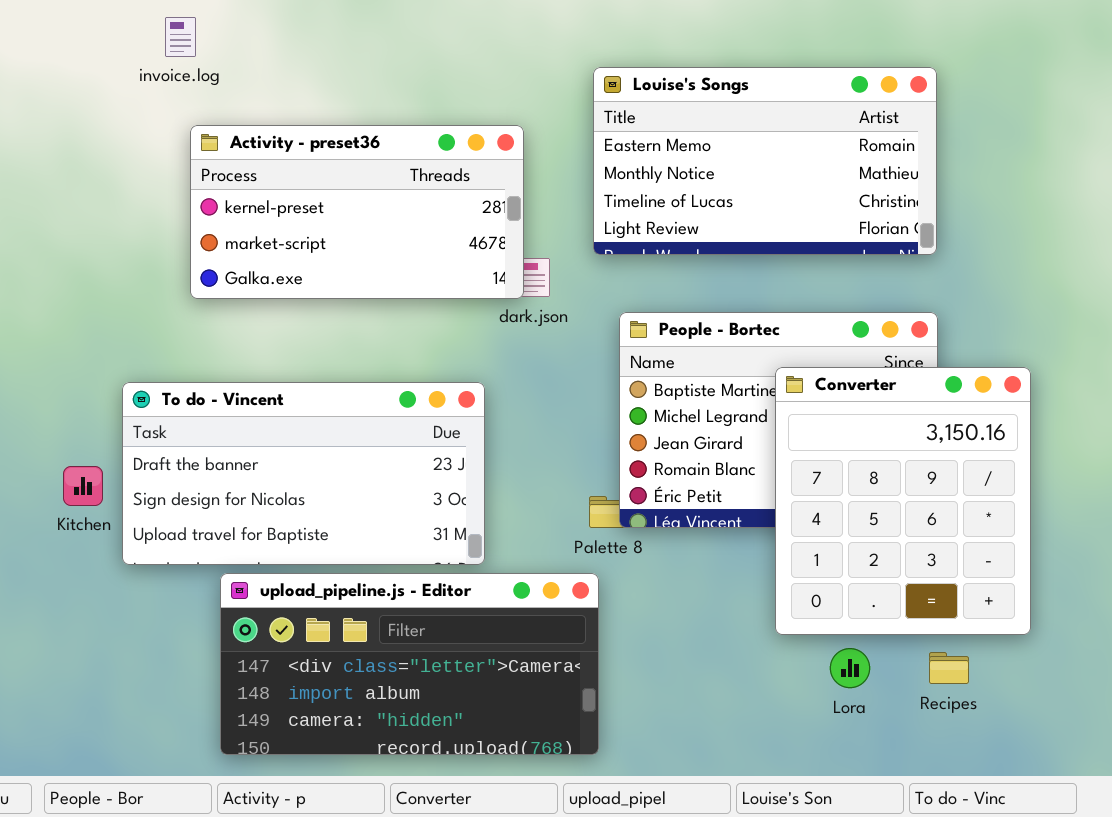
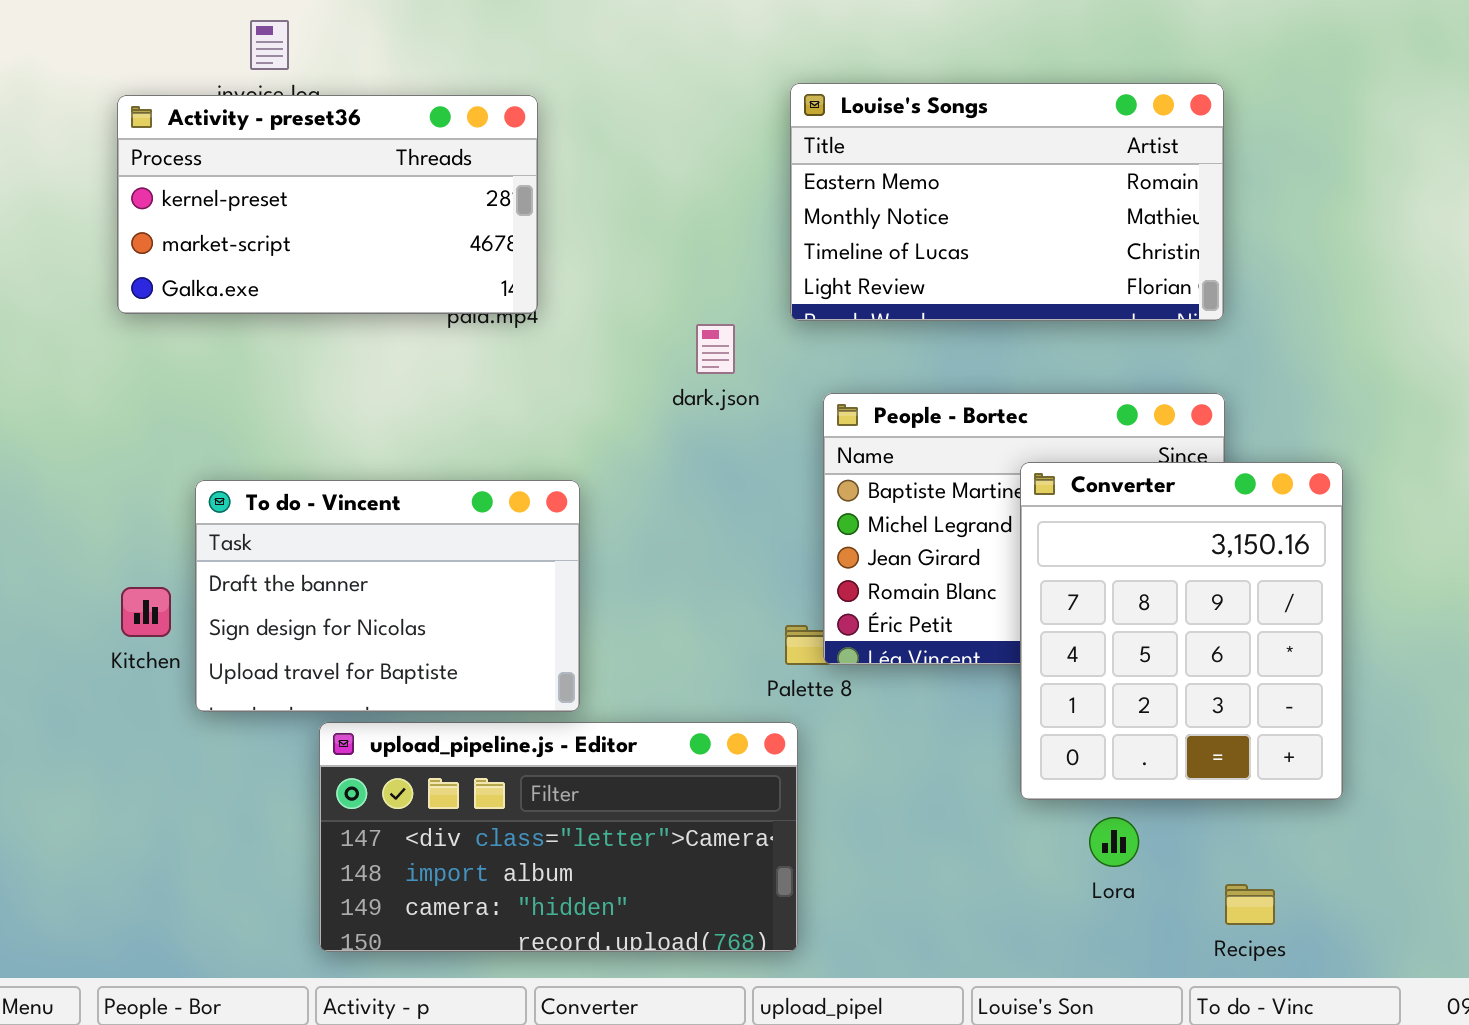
Activity - preset36: [190,125,524,299] -> [117,95,538,314], moved
To do - Vincent: [122,382,485,565] -> [195,480,580,712], resized
Recipes: [929,652,969,684] -> [1225,884,1275,925], moved

